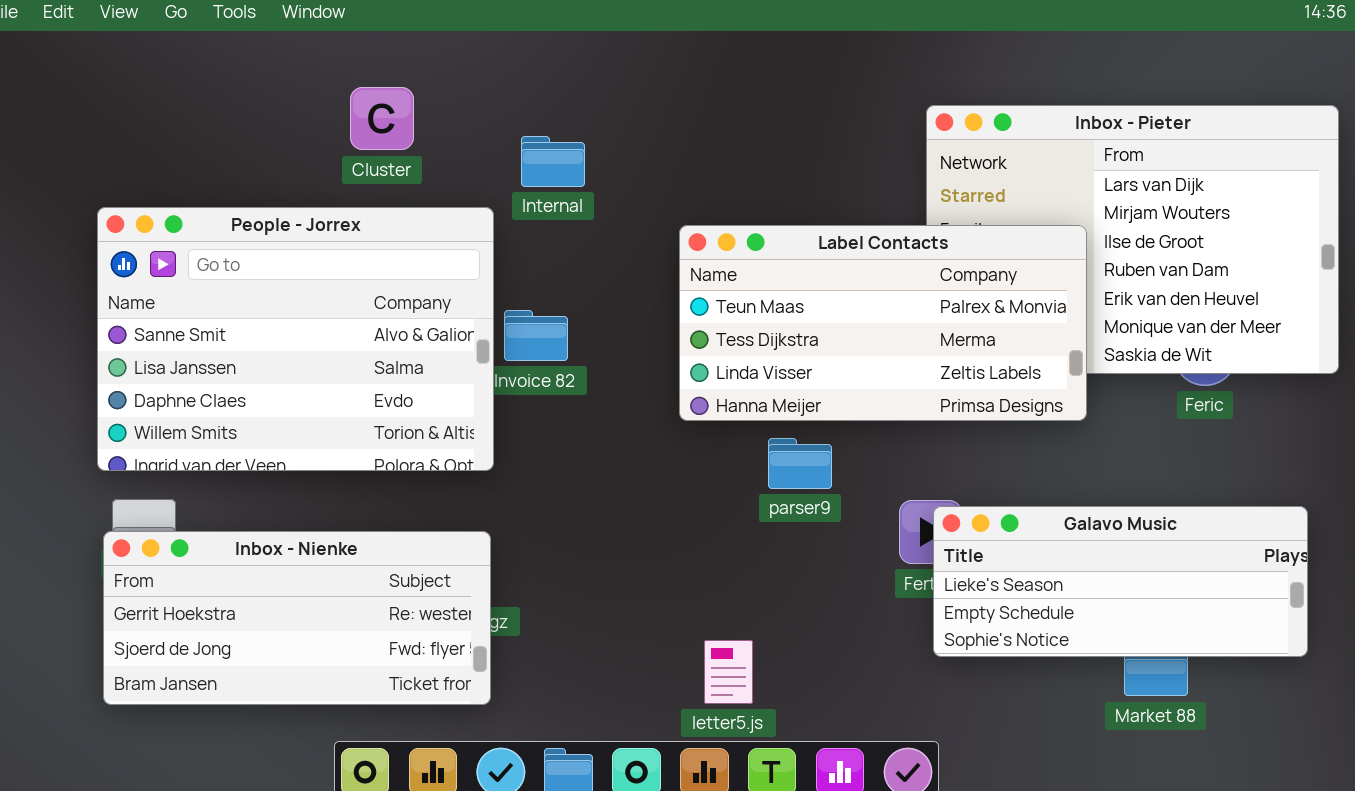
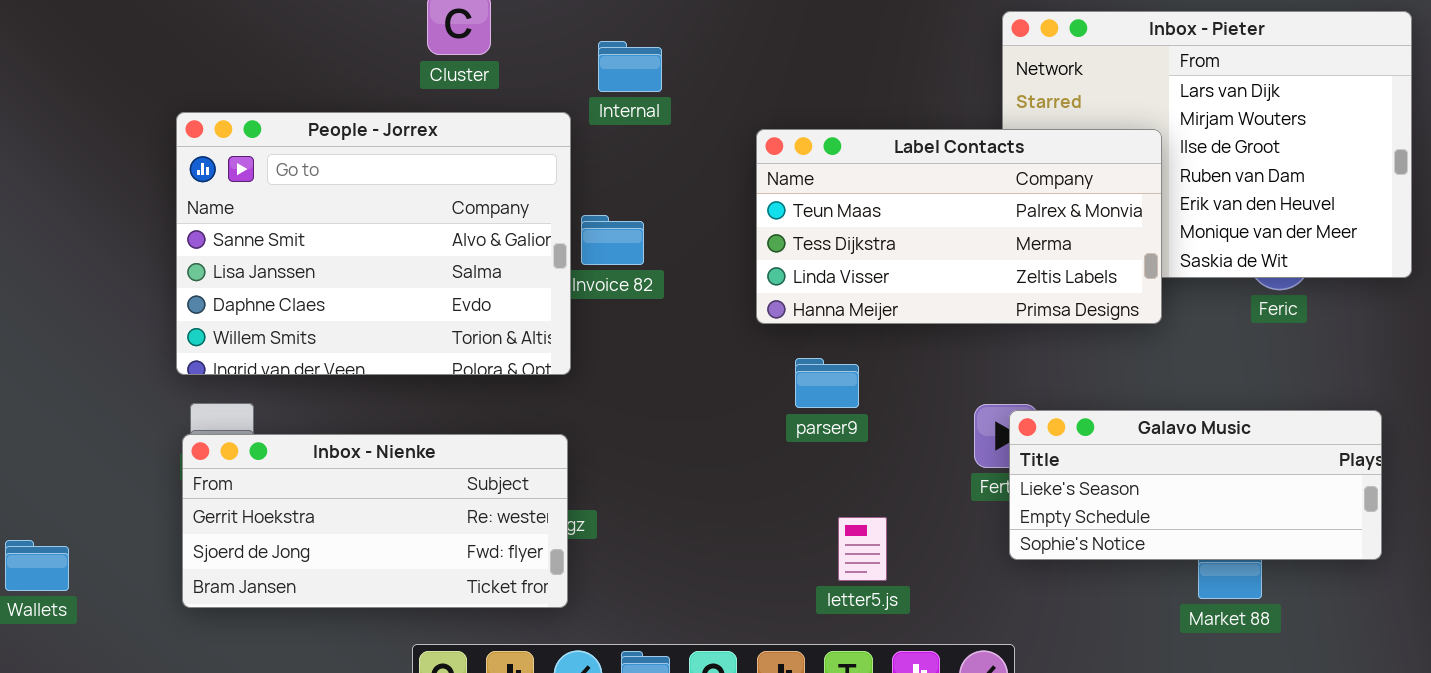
parser9: [768,438,832,489] -> [795,358,859,408], moved
letter5.js: [704,640,753,704] -> [838,517,887,581], moved

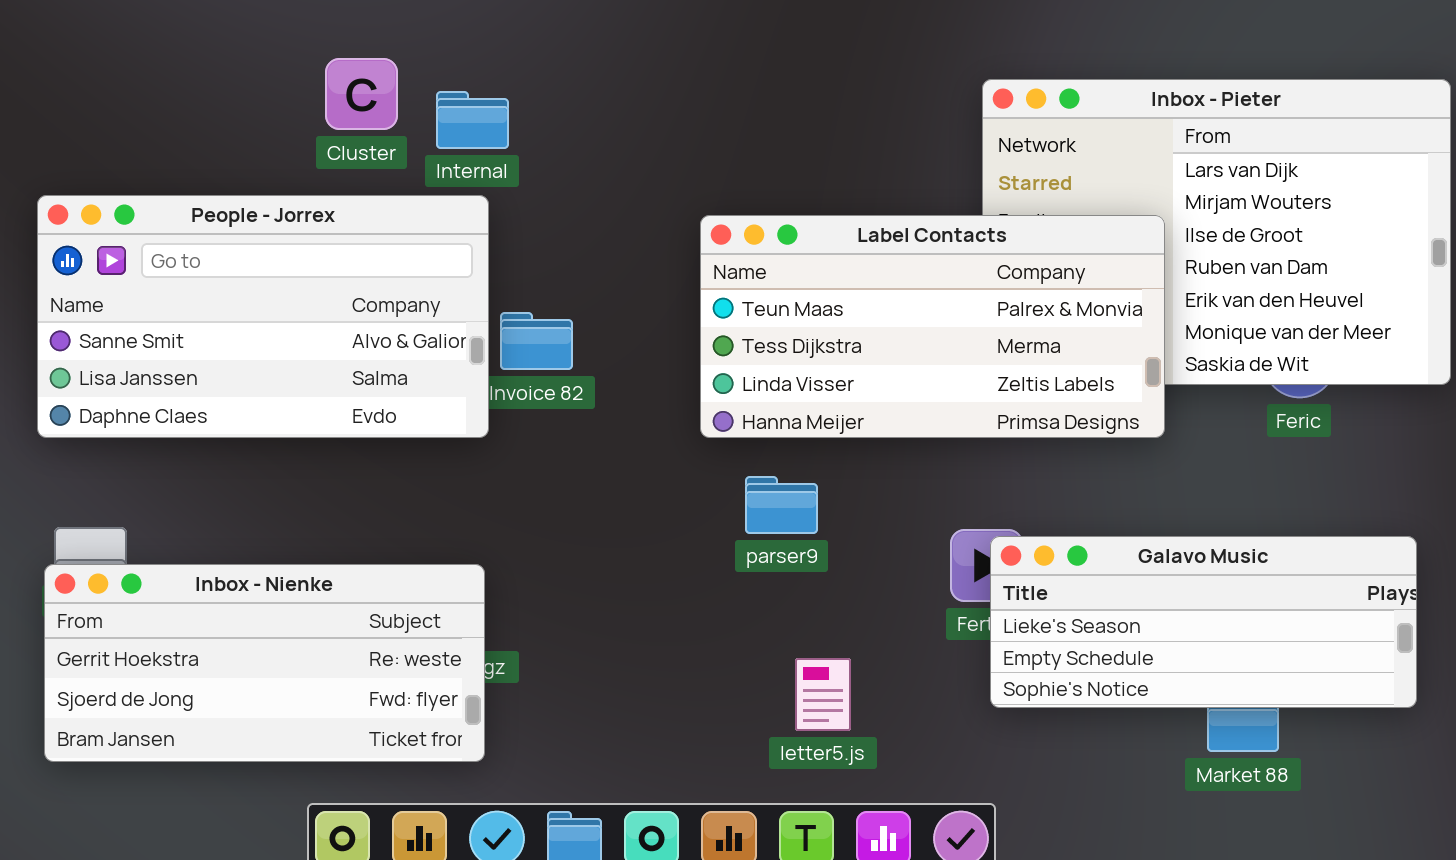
Internal: [598,41,662,92] -> [436,91,509,149], moved
People - Jorrex: [176,112,571,375] -> [37,195,489,438], resized

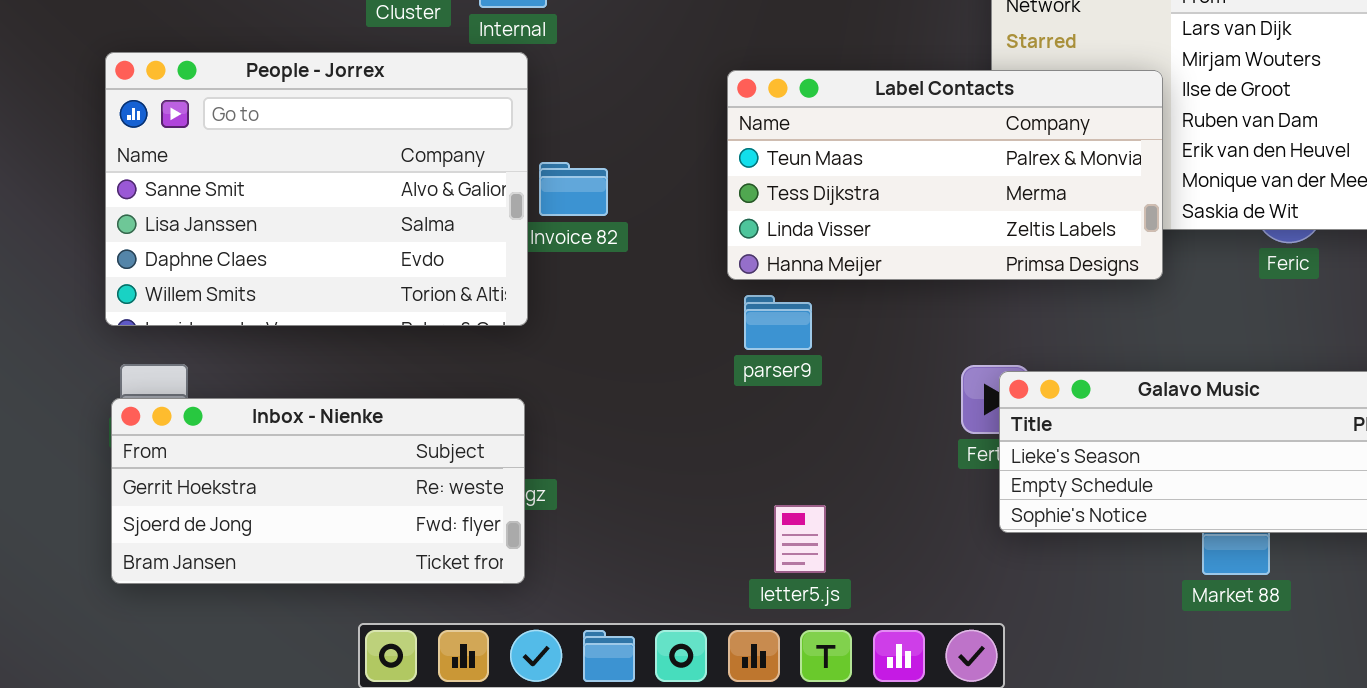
People - Jorrex: [37,195,489,438] -> [105,52,528,326], resized
parser9: [745,476,818,534] -> [744,295,812,350], moved
letter5.js: [795,658,851,731] -> [774,505,826,573], moved

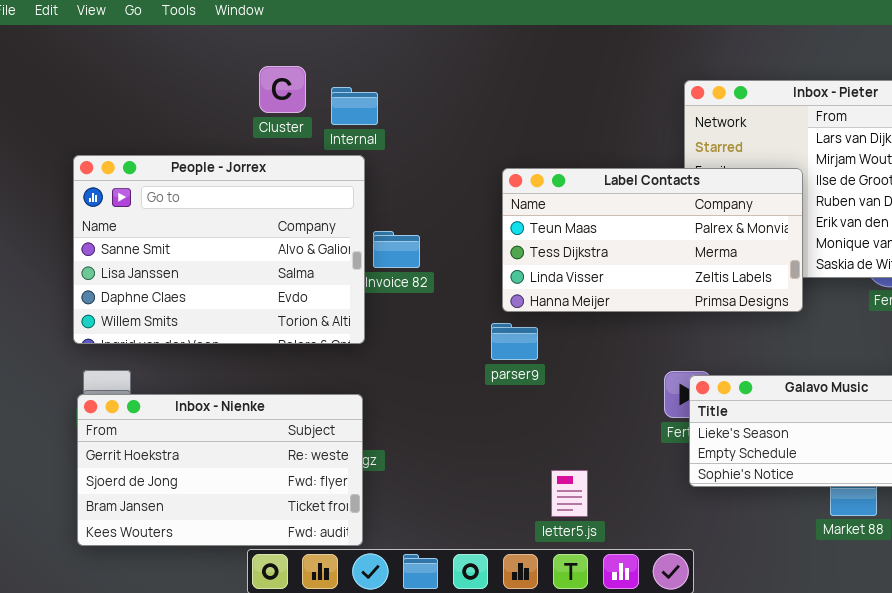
parser9: [744,295,812,350] -> [491,323,538,360], moved
Inbox - Nienke: [111,398,525,584] -> [77,394,363,546], resized
letter5.js: [774,505,826,573] -> [551,470,588,517], moved

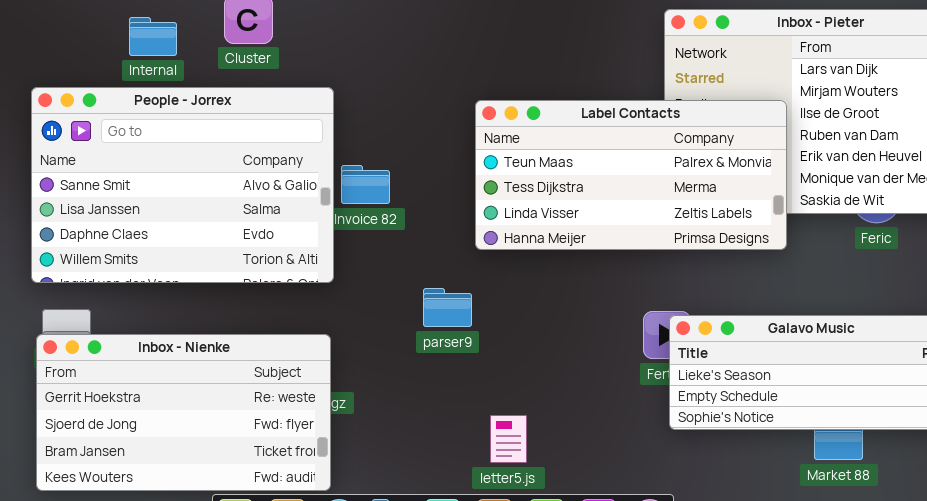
Internal: [331,87,378,125] -> [129,17,177,56], moved
parser9: [491,323,538,360] -> [423,288,472,327], moved
letter5.js: [551,470,588,517] -> [490,415,527,463], moved

